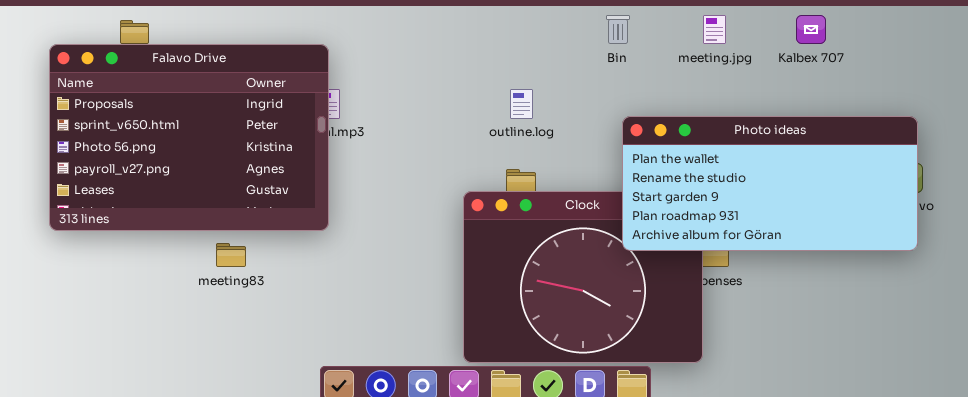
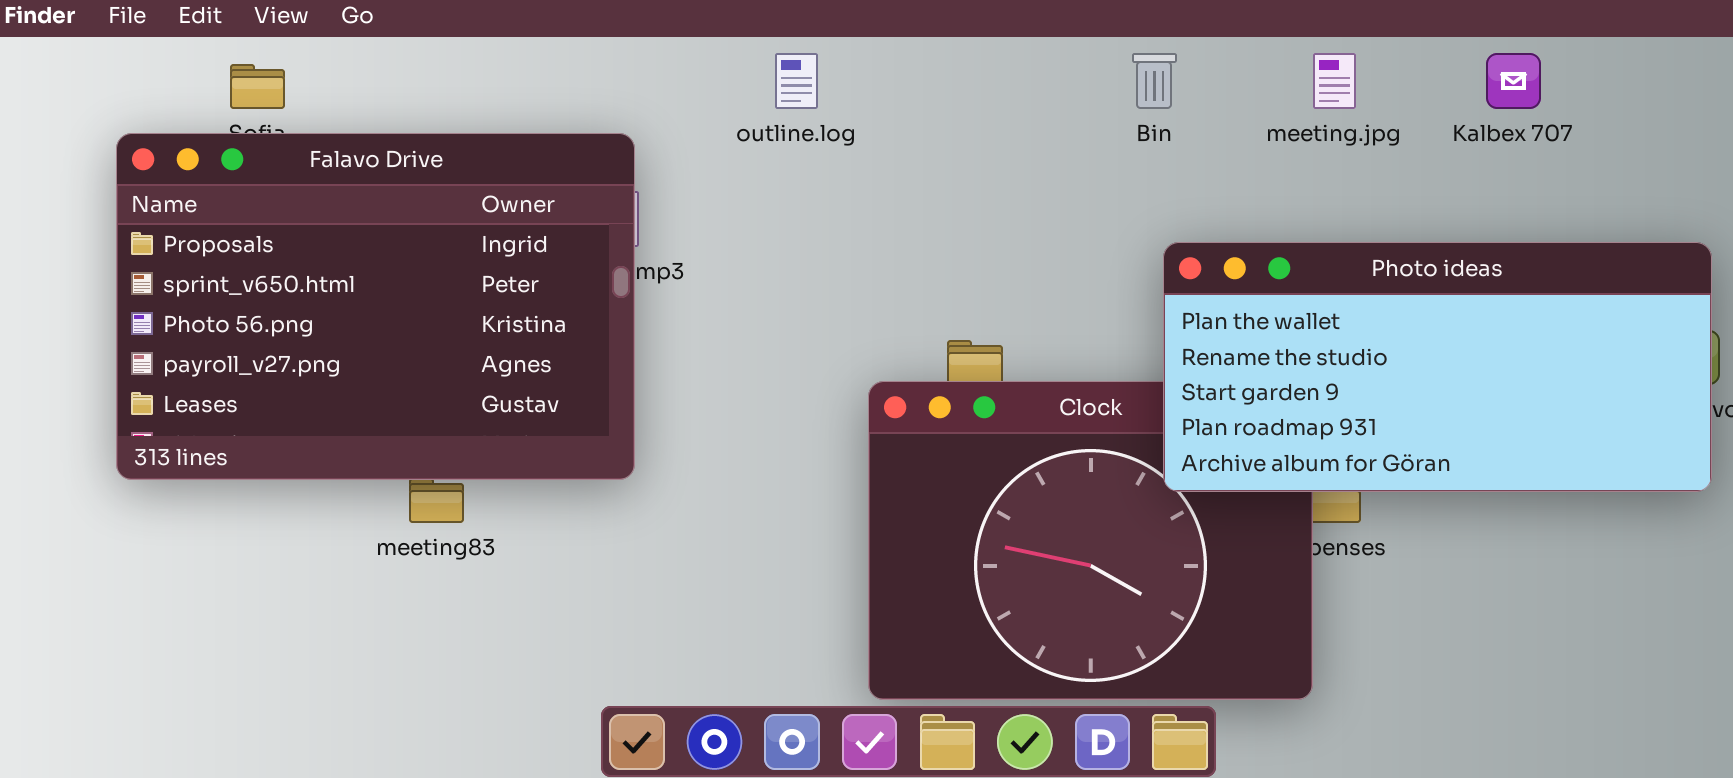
Falavo Drive: [49,44,329,231] -> [116,133,635,480], moved
outline.log: [510,89,533,119] -> [775,53,818,109], moved

